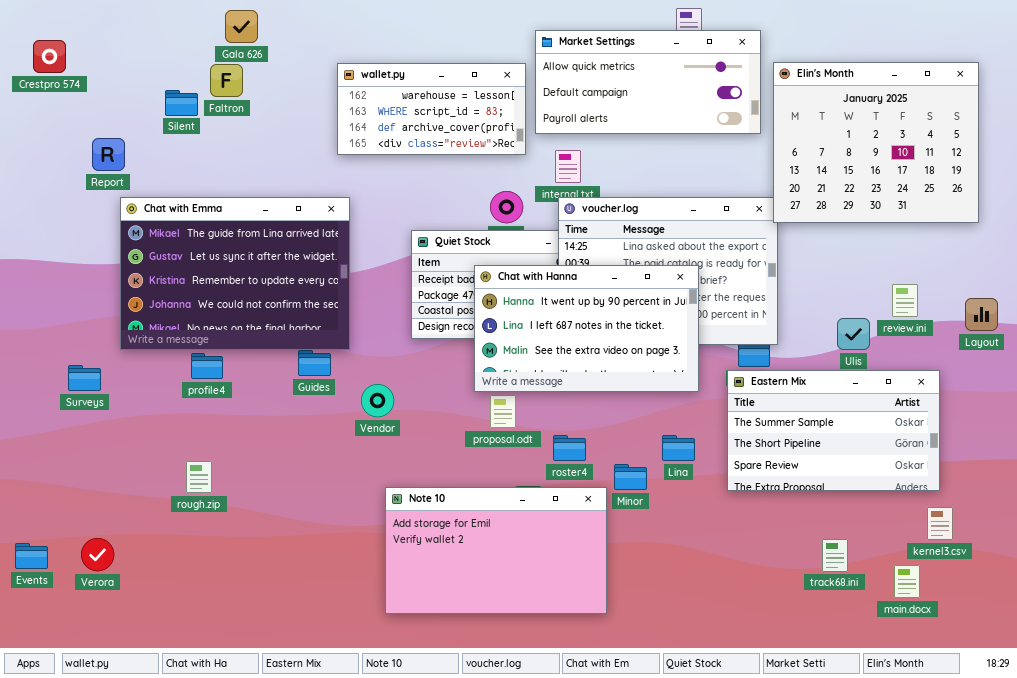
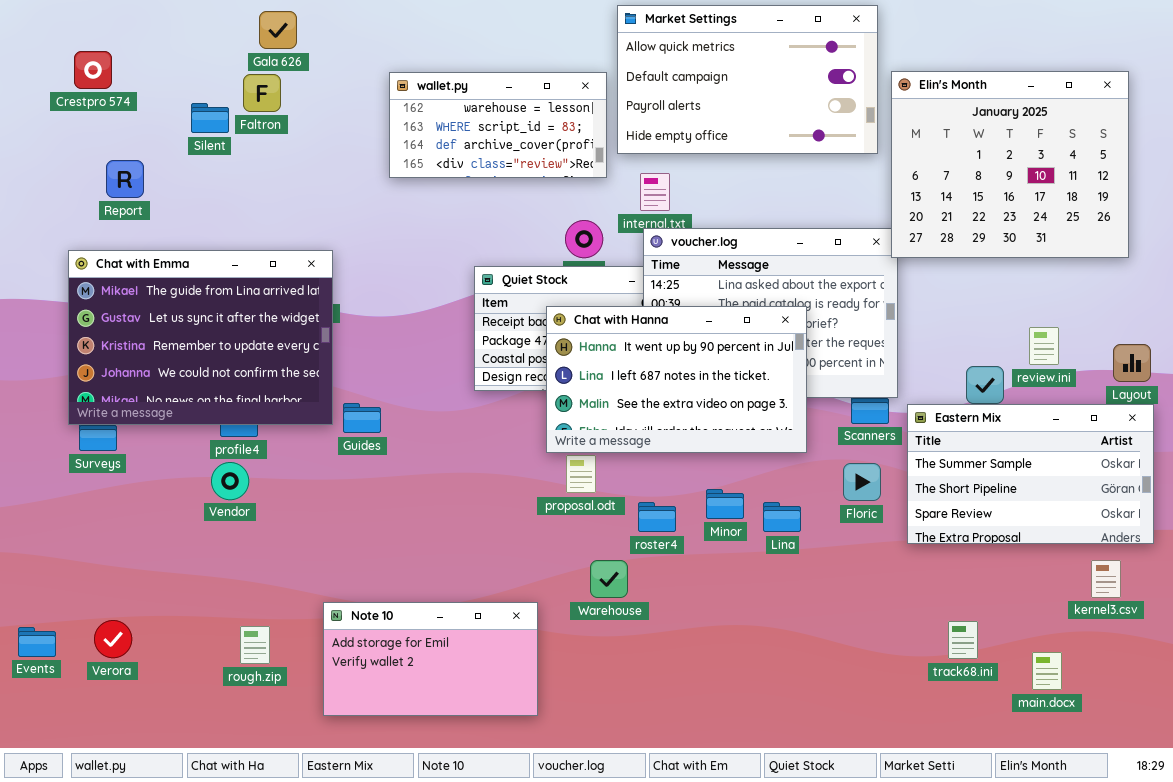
Market Settings: [535,30,761,134] -> [617,5,878,154], resized
Crestpro 574: [33,40,66,73] -> [74,51,112,89], moved
Chat with Emma: [120,197,350,350] -> [68,250,333,425], moved
Eastern Mix: [727,370,940,491] -> [907,404,1154,544], moved
Vendor: [361,384,394,417] -> [211,462,249,500], moved
rough.zip: [186,461,212,493] -> [240,626,270,664], moved
Minor: [614,464,647,490] -> [706,489,744,519], moved
Note 10: [385,487,607,614] -> [323,602,538,716], moved, resized
kernel3.csv: [927,507,953,540] -> [1091,560,1121,598], moved

